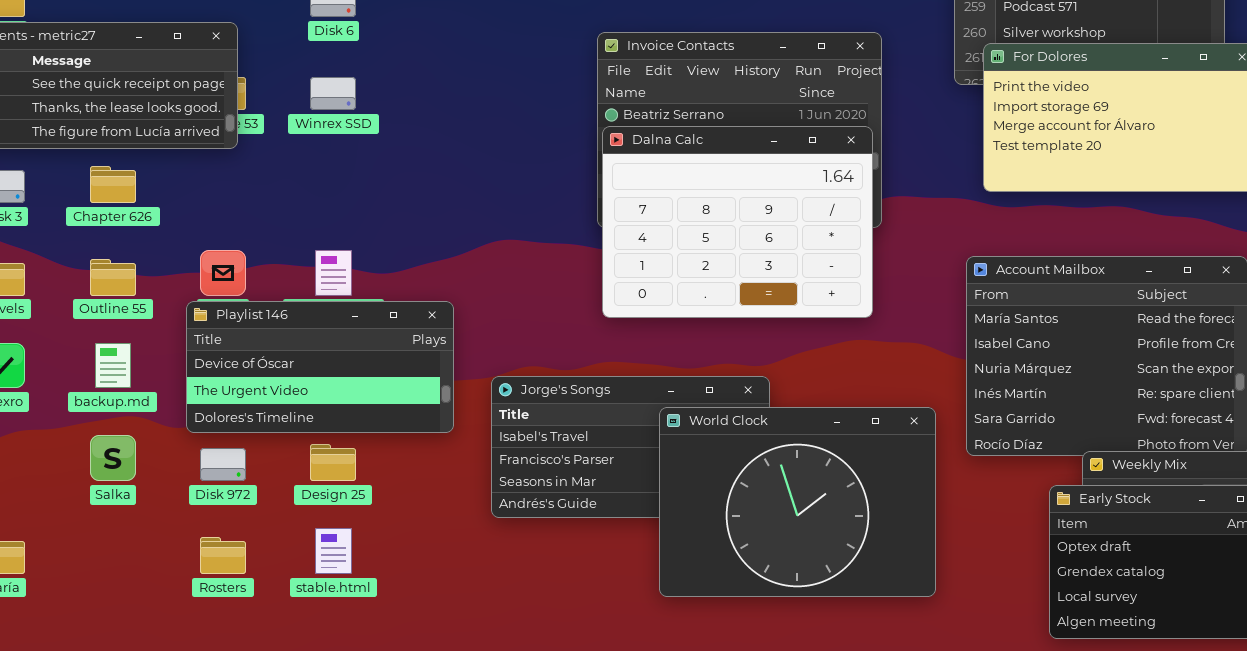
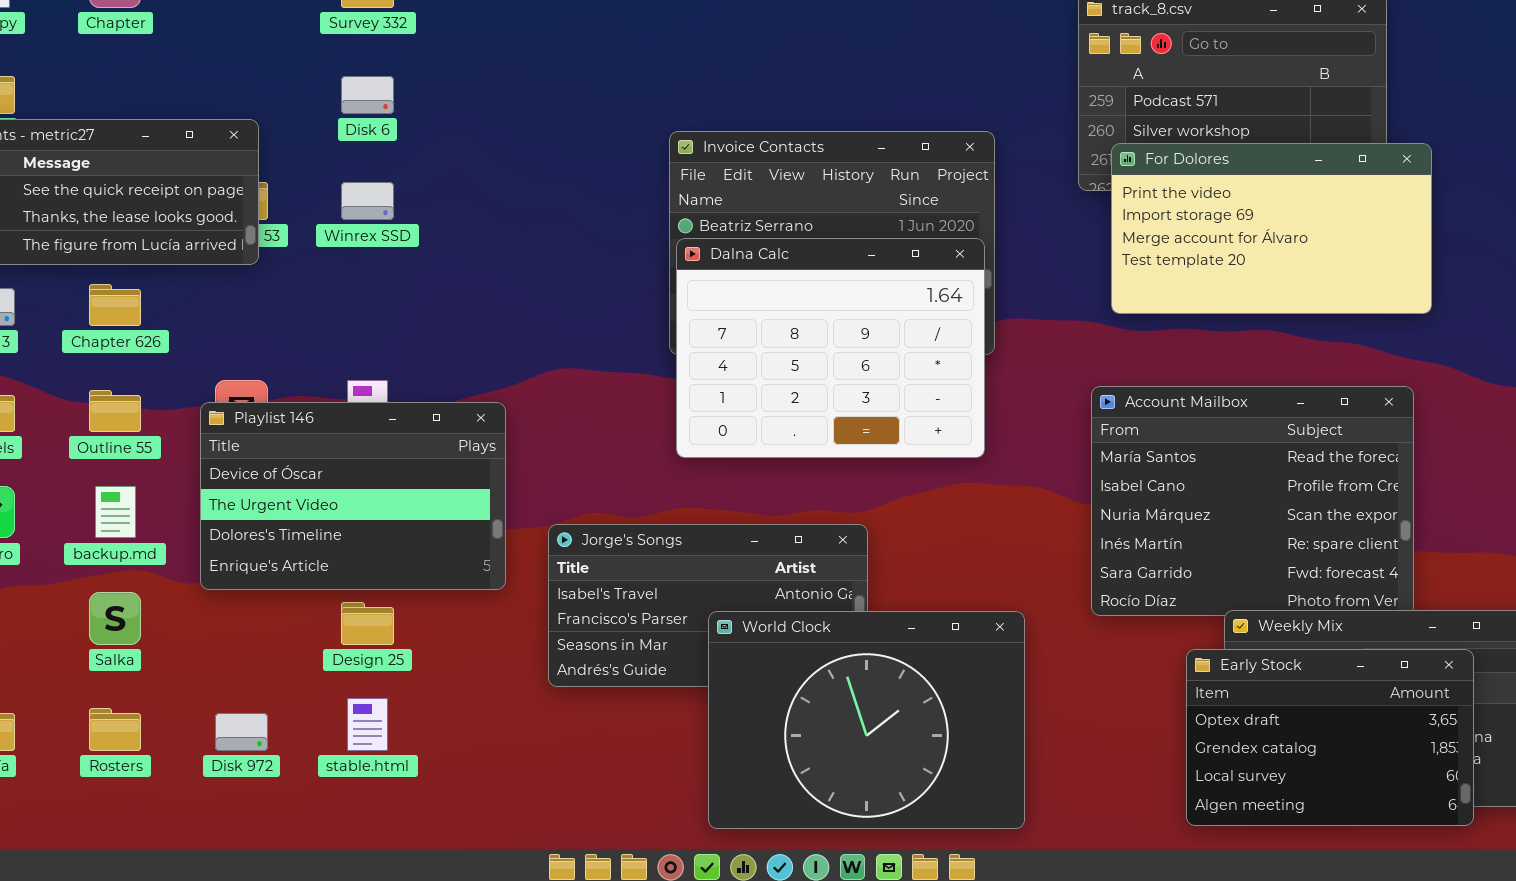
Playlist 146: [186,301,454,433] -> [200,402,506,590], resized
World Clock: [659,407,936,597] -> [708,611,1025,829], moved
Disk 972: [200,448,246,481] -> [215,713,268,751], moved
Rosters: [200,537,246,574] -> [89,708,141,751], moved

